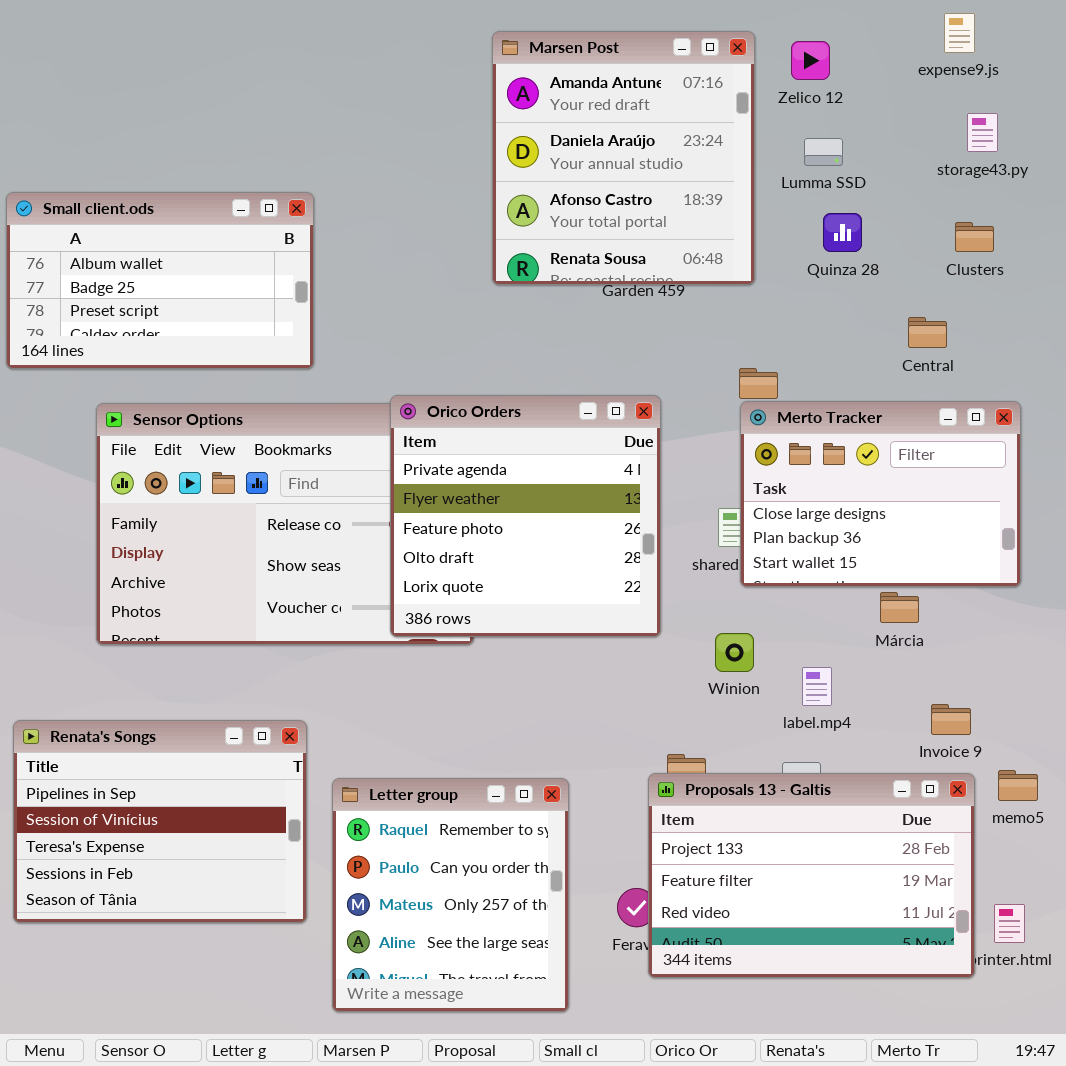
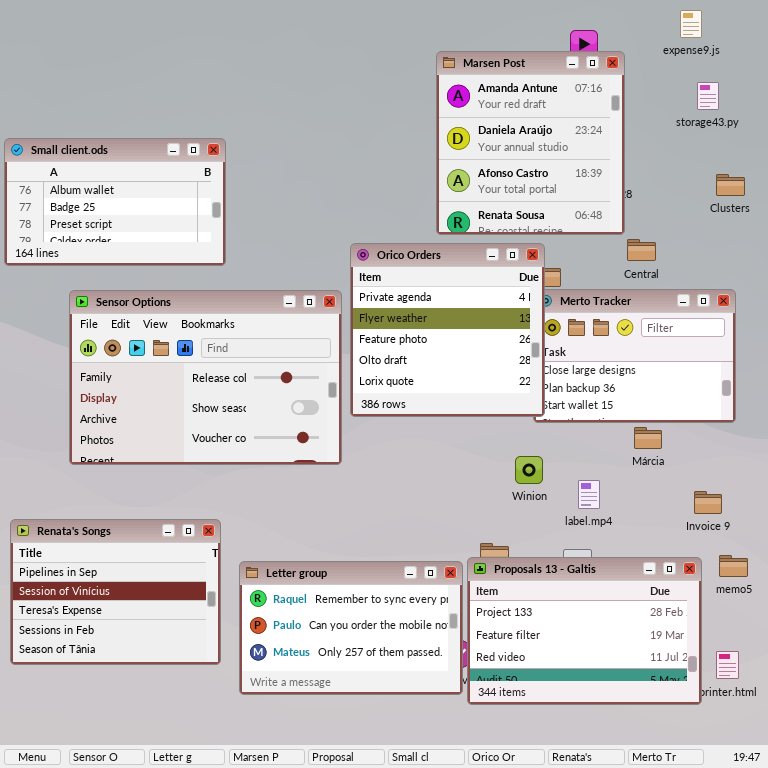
Marsen Post: [492,31,755,285] -> [436,51,625,235], moved
Clusters: [955,222,994,252] -> [716,174,745,196], moved
Central: [908,317,947,348] -> [627,239,656,261], moved
Orico Orders: [390,395,661,637] -> [350,243,545,417], moved
Invoice 9: [931,704,971,735] -> [694,491,722,514], moved
Letter group: [332,778,569,1012] -> [239,561,463,695], resized

